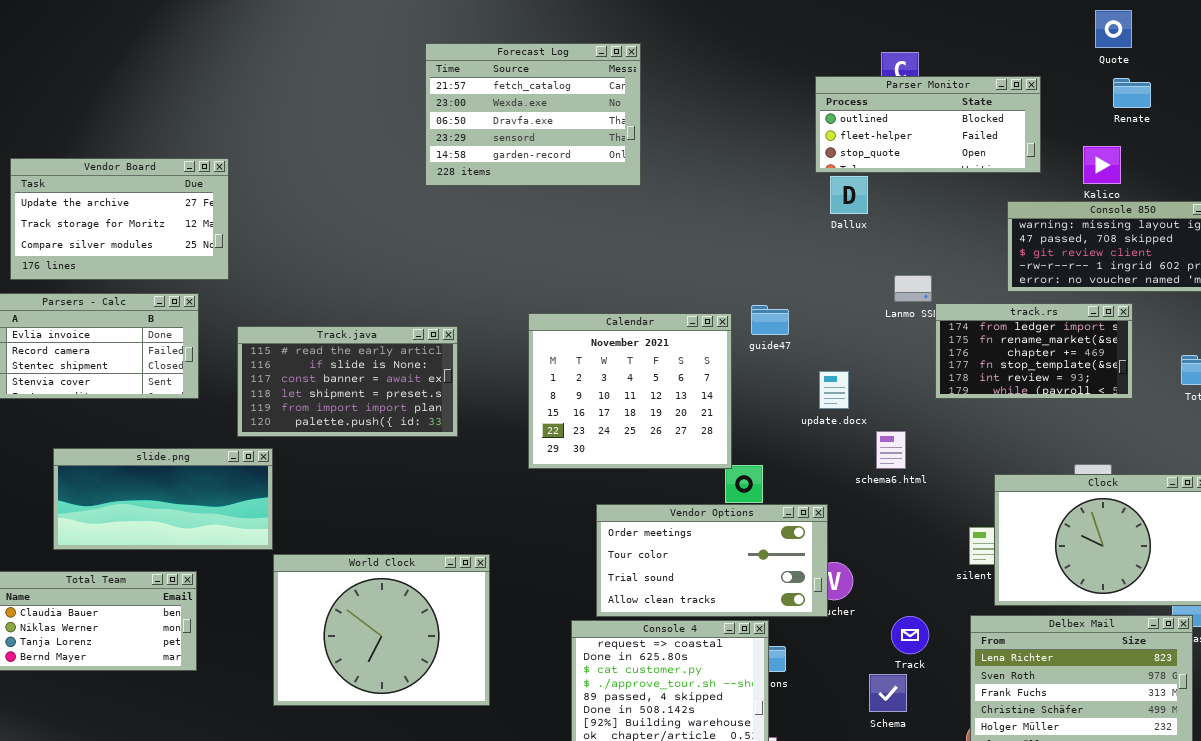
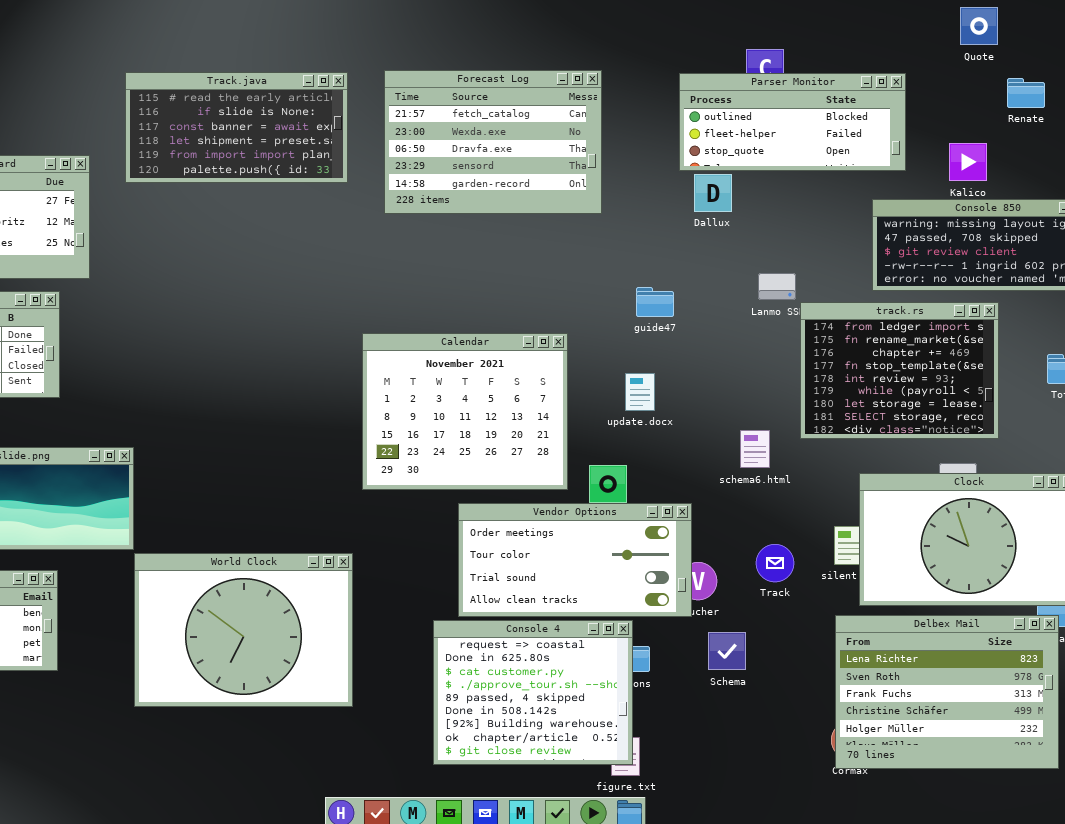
Forecast Log: [425,43,641,186] -> [384,70,602,214], moved
Renate: [1113,78,1151,108] -> [1007,78,1045,108], moved
track.rs: [935,303,1133,399] -> [800,302,999,439], resized
guide47: [751,305,789,335] -> [636,287,674,317], moved
Calendar: [528,313,732,469] -> [362,333,568,490], moved
Track.java: [237,326,458,437] -> [125,72,348,183], moved
update.docx: [819,371,849,409] -> [625,373,655,411], moved
Track: [891,616,929,654] -> [756,544,794,582], moved
Schema: [869,674,907,712] -> [708,632,746,670], moved

